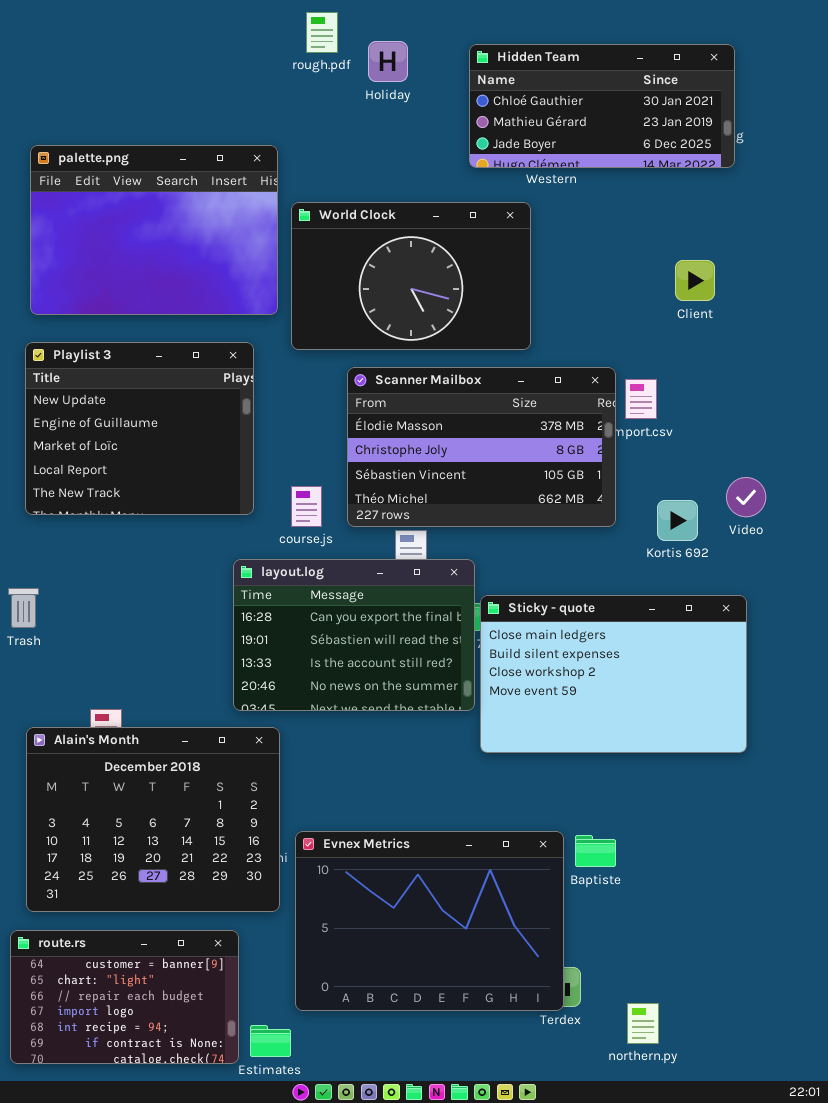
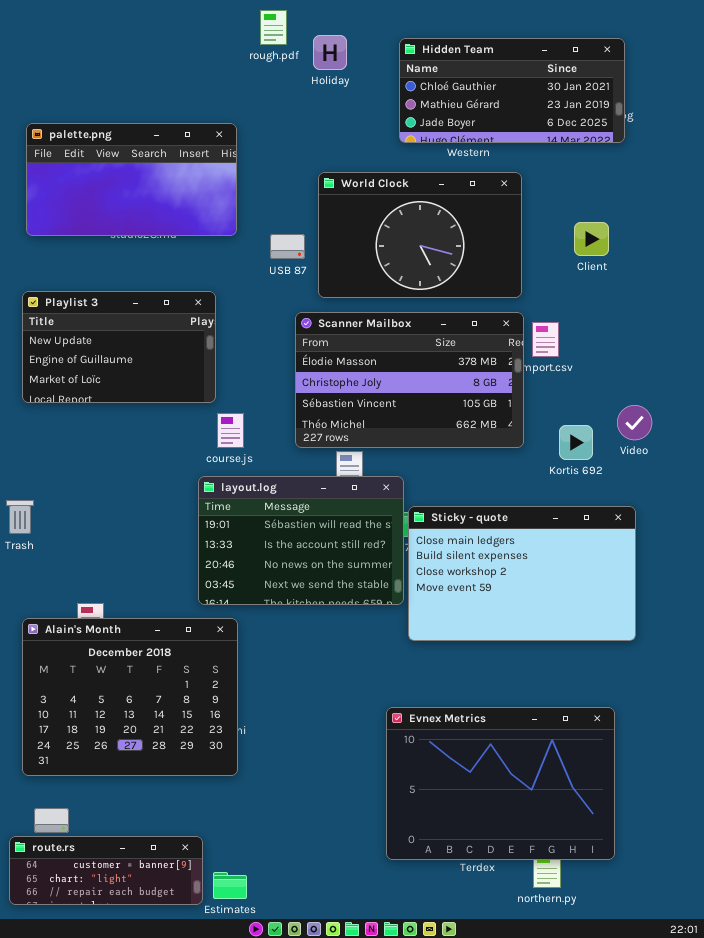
palette.png: [30,145,278,315] -> [26,123,237,236], resized
World Clock: [291,202,531,350] -> [318,172,522,298], moved
Playlist 3: [25,342,254,515] -> [22,291,216,403], resized
course.js: [291,486,322,527] -> [217,413,244,448], moved
layout.log: [233,559,475,711] -> [198,476,404,605], scrolled down 1 row
Evnex Metrics: [295,831,564,1011] -> [386,707,615,860], moved
route.rs: [10,930,239,1064] -> [9,836,203,905], resized

